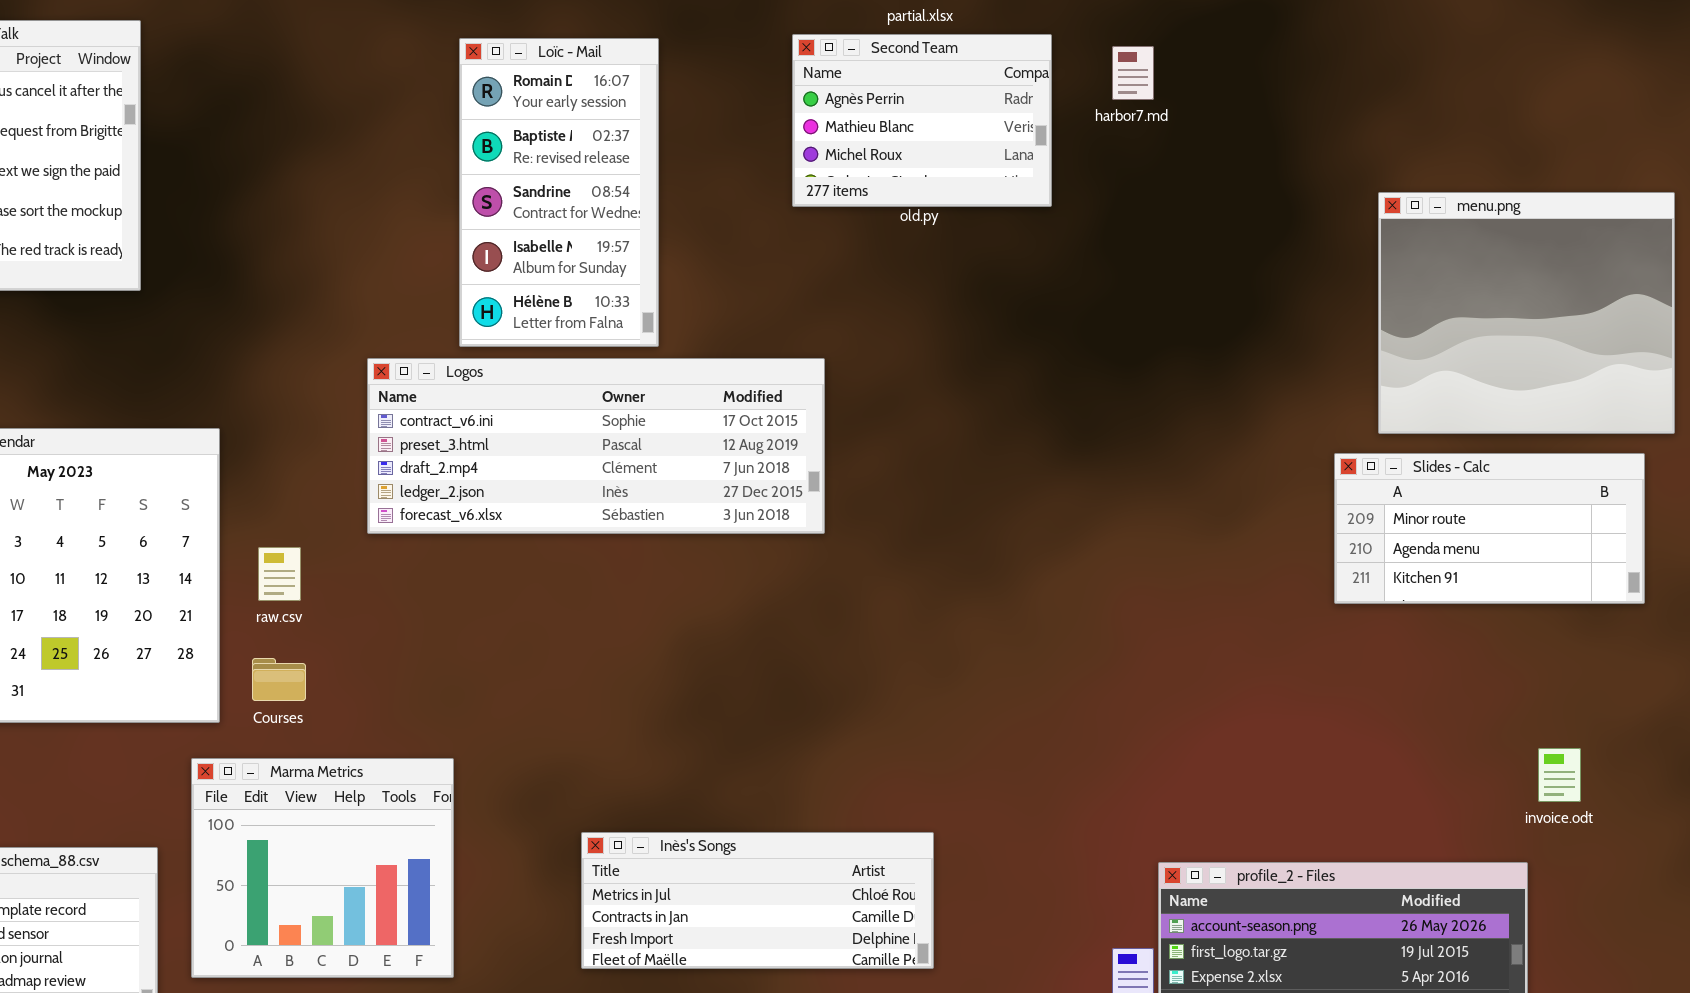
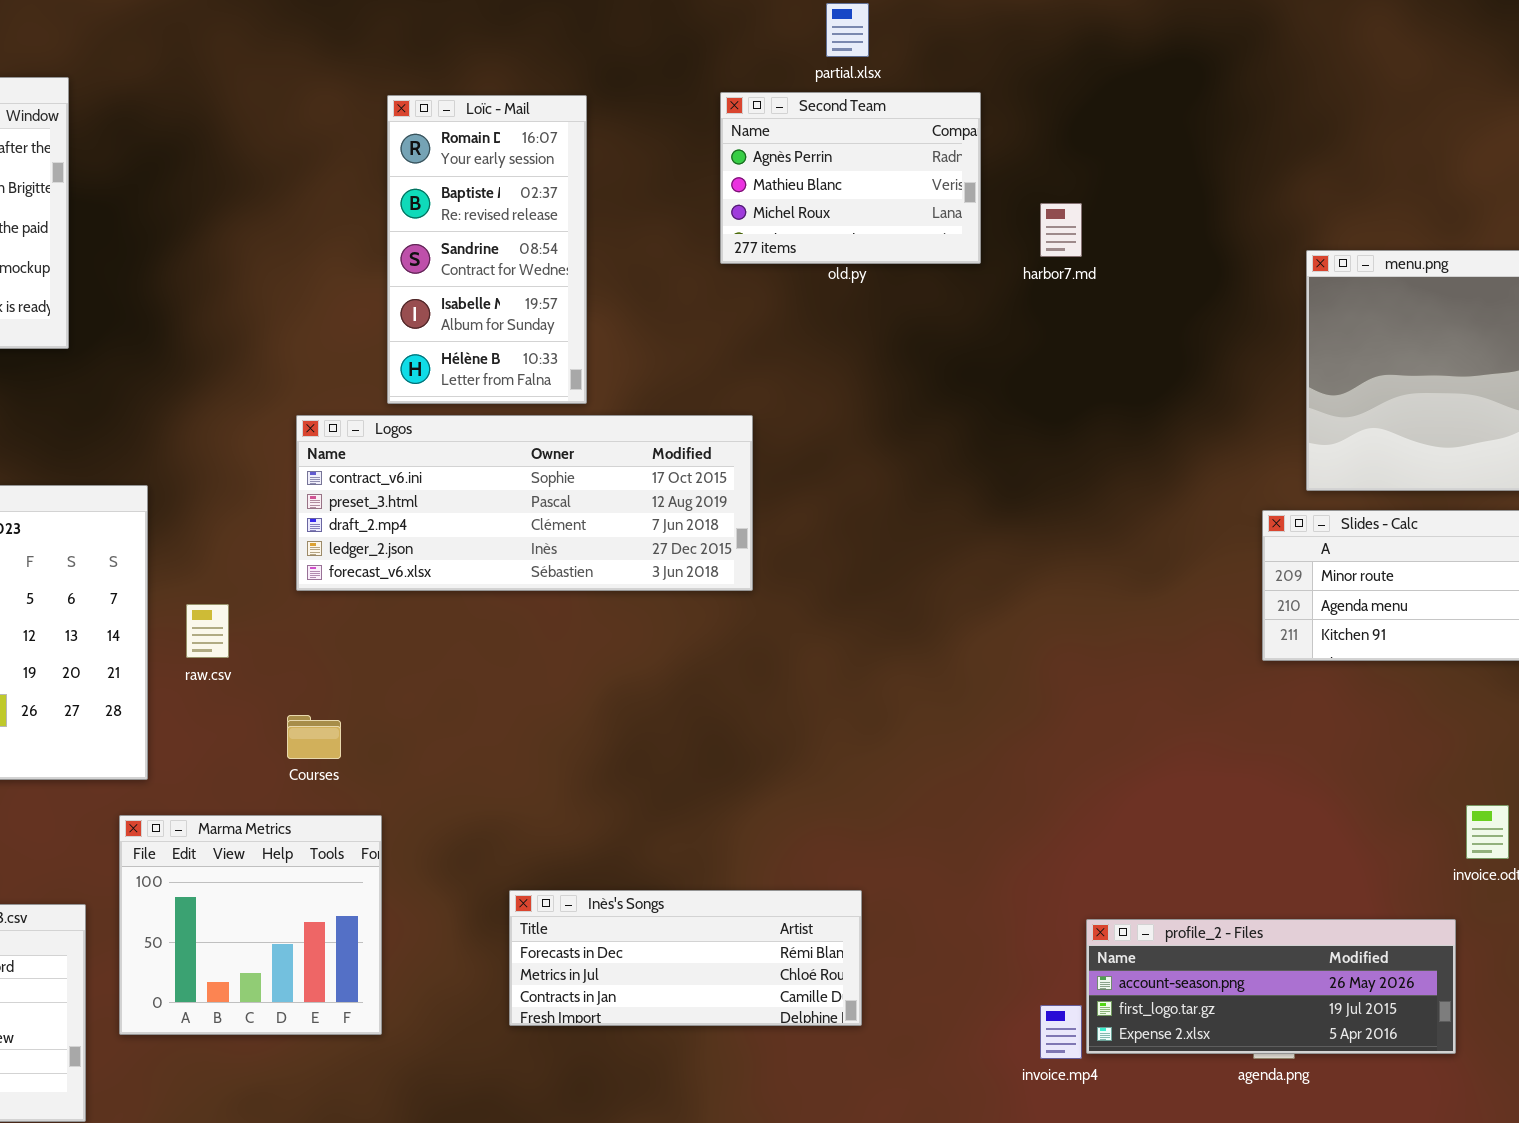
harbor7.md: [1112,46,1154,100] -> [1040,203,1082,257], moved
Courses: [252,658,306,701] -> [287,715,341,759], moved
Inès's Songs: [581,832,934,969] -> [509,890,862,1026], scrolled up 1 row

